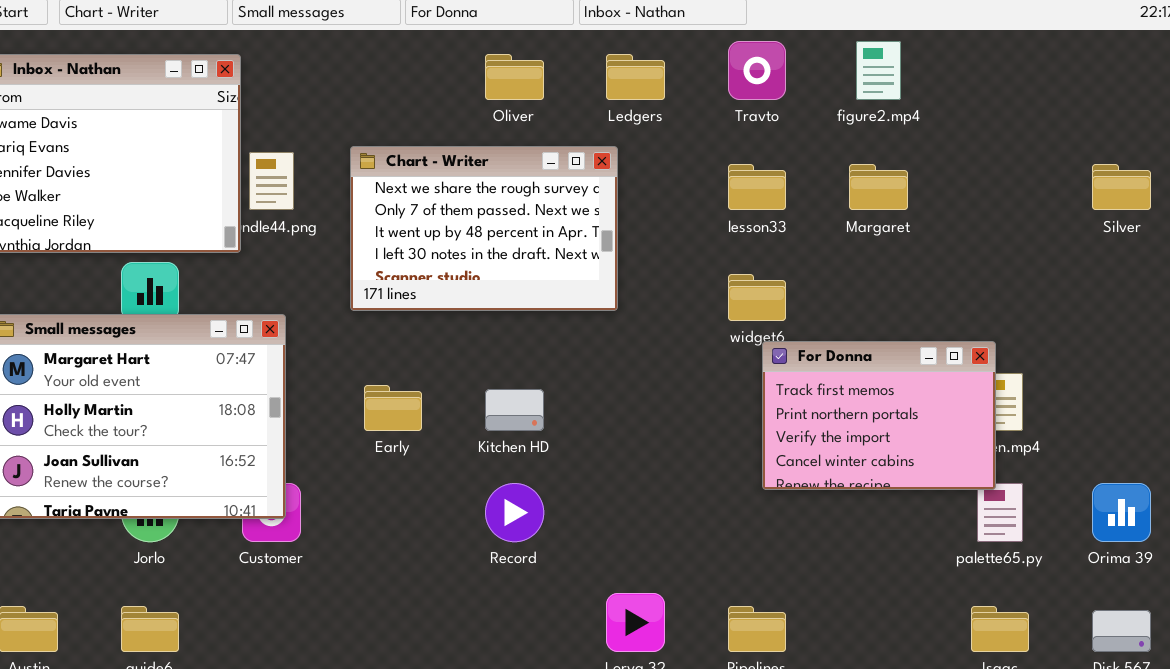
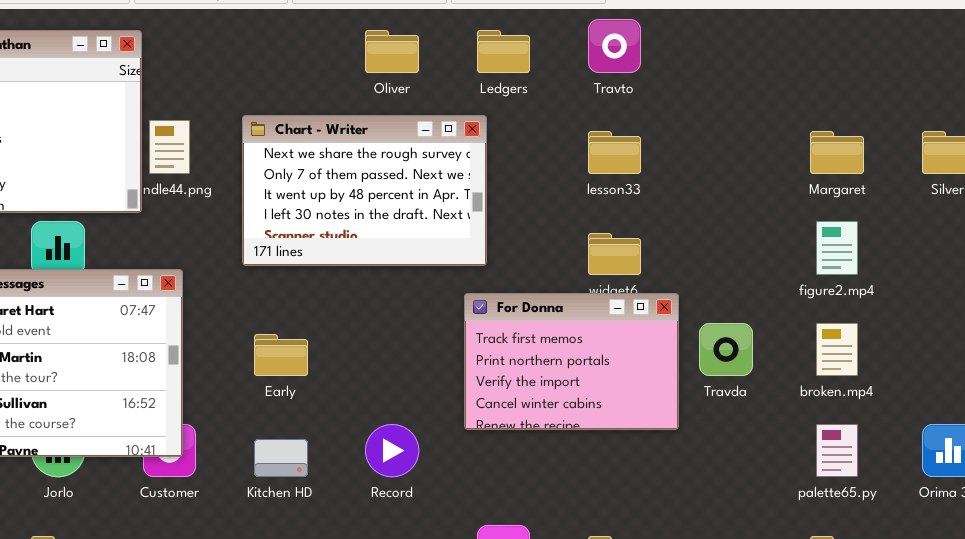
figure2.mp4: [856,41,901,100] -> [816,221,858,275], moved
Margaret: [849,164,908,210] -> [810,131,864,174], moved
For Donna: [762,341,996,490] -> [464,293,679,430], moved
Kitchen HD: [485,389,544,431] -> [254,439,308,477], moved

